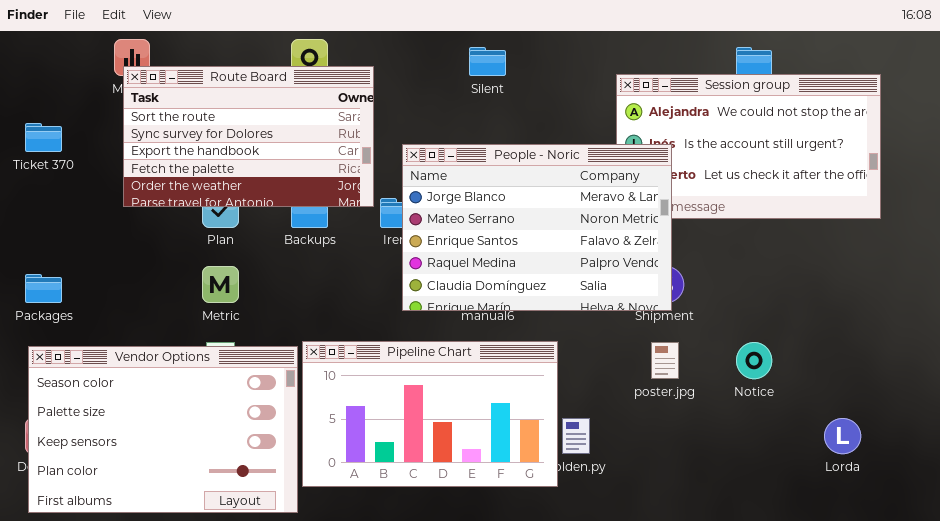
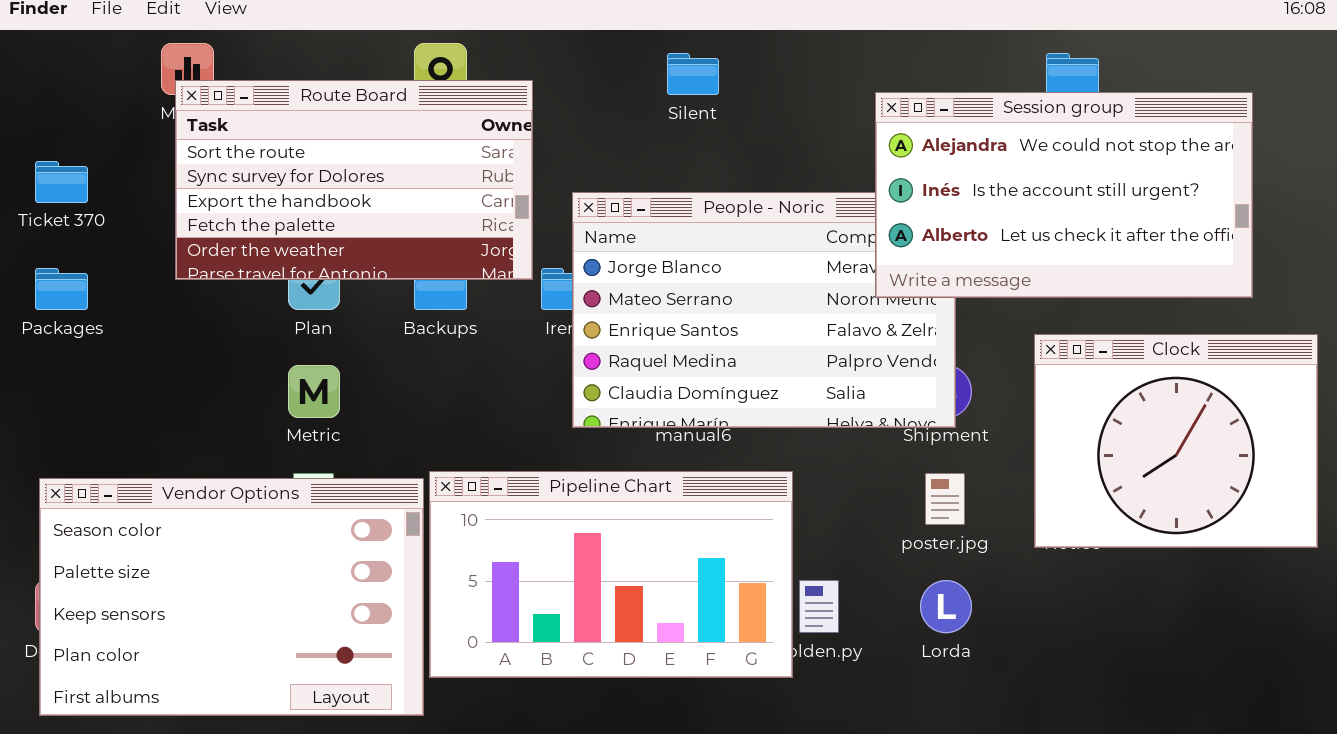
Session group: [616,74,881,219] -> [875,92,1253,298], raised
Clock: none -> [1034,334,1318,548], opened
Packages: [25,274,62,303] -> [35,268,88,310], moved
Lorda: [824,418,861,454] -> [920,580,972,633], moved

